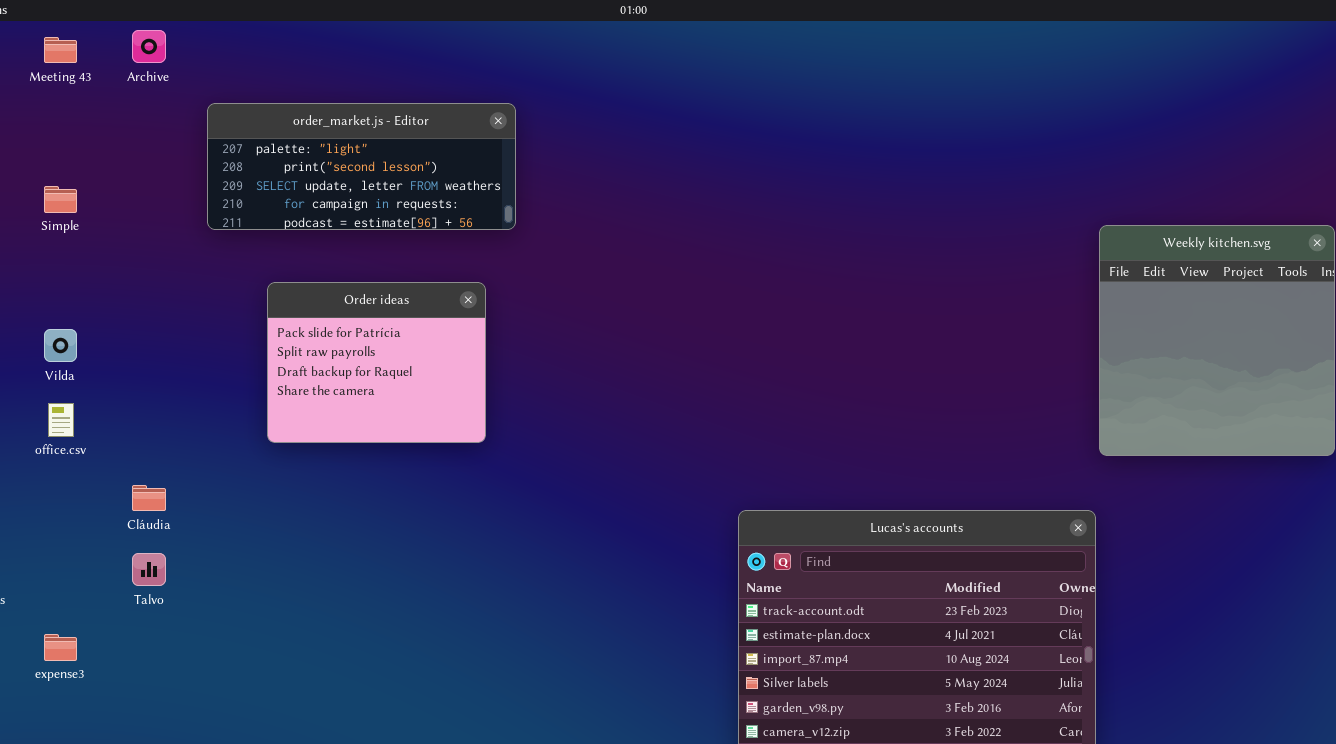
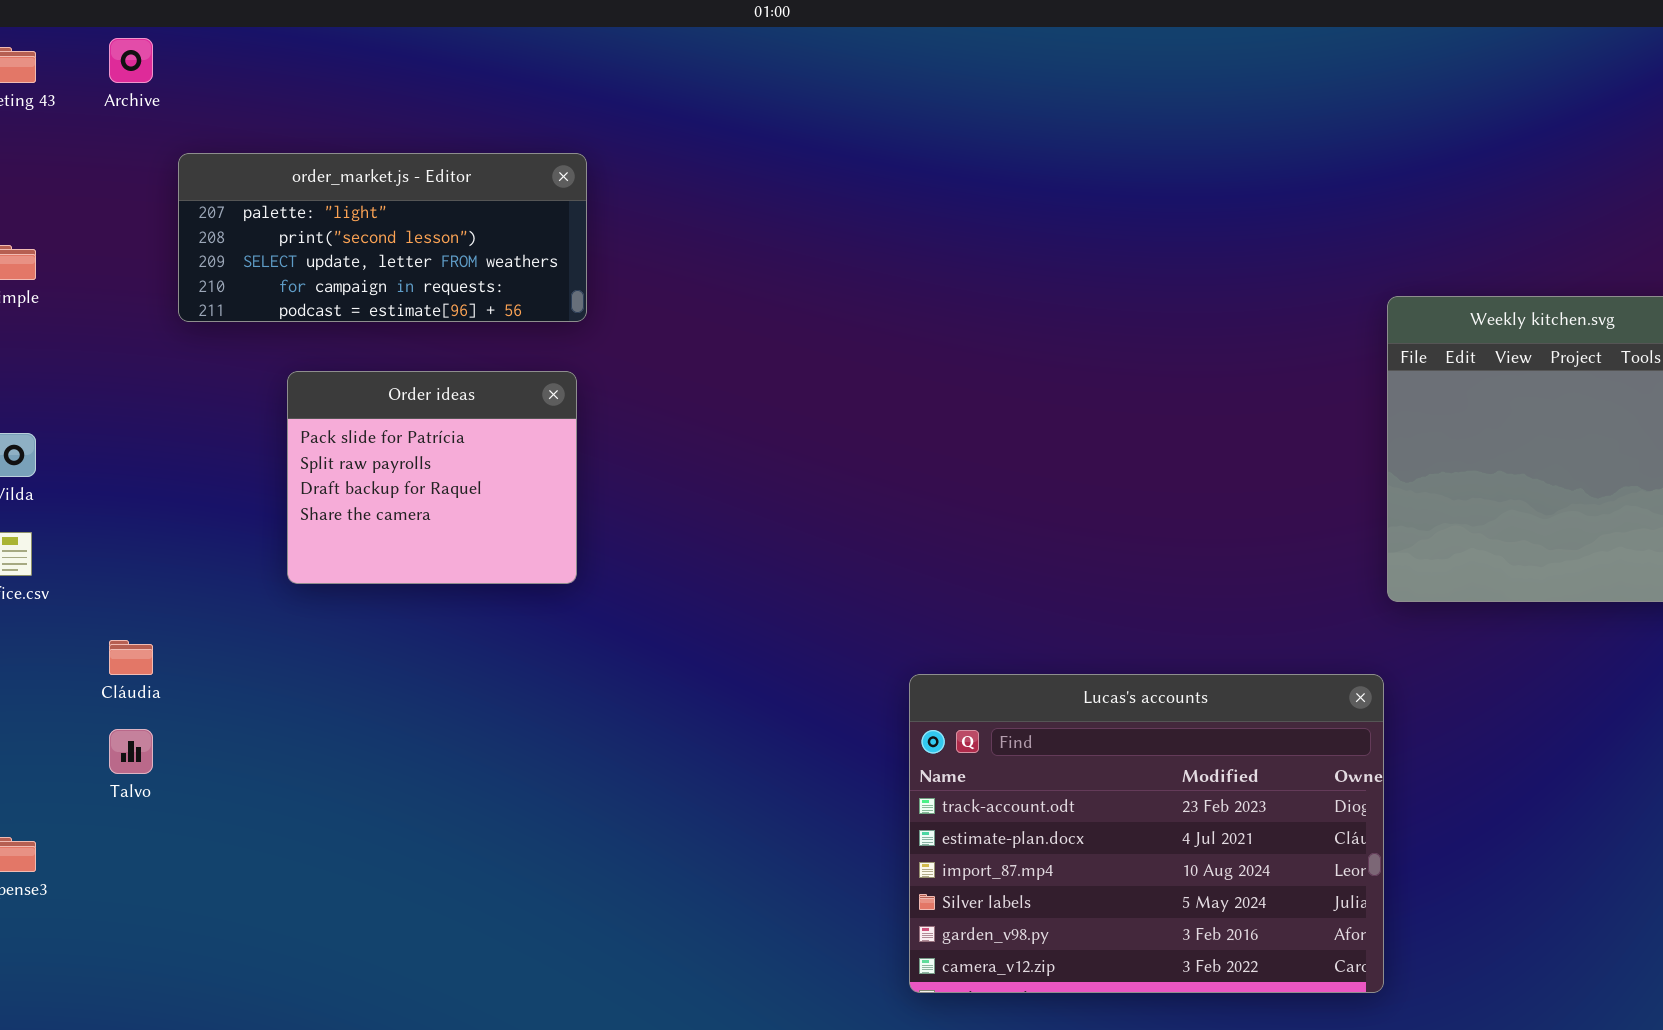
order_market.js - Editor: [207,103,516,230] -> [178,153,587,322], moved

